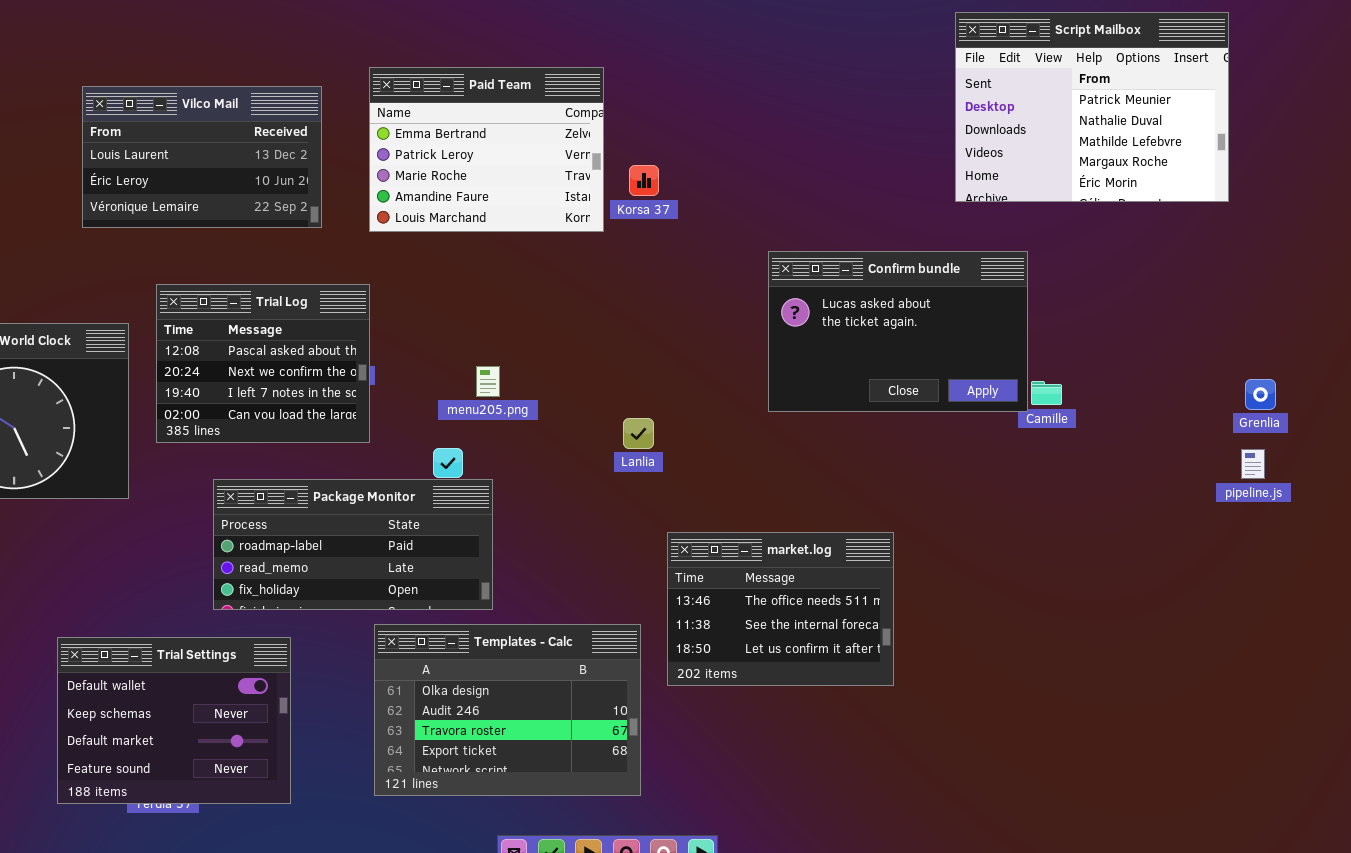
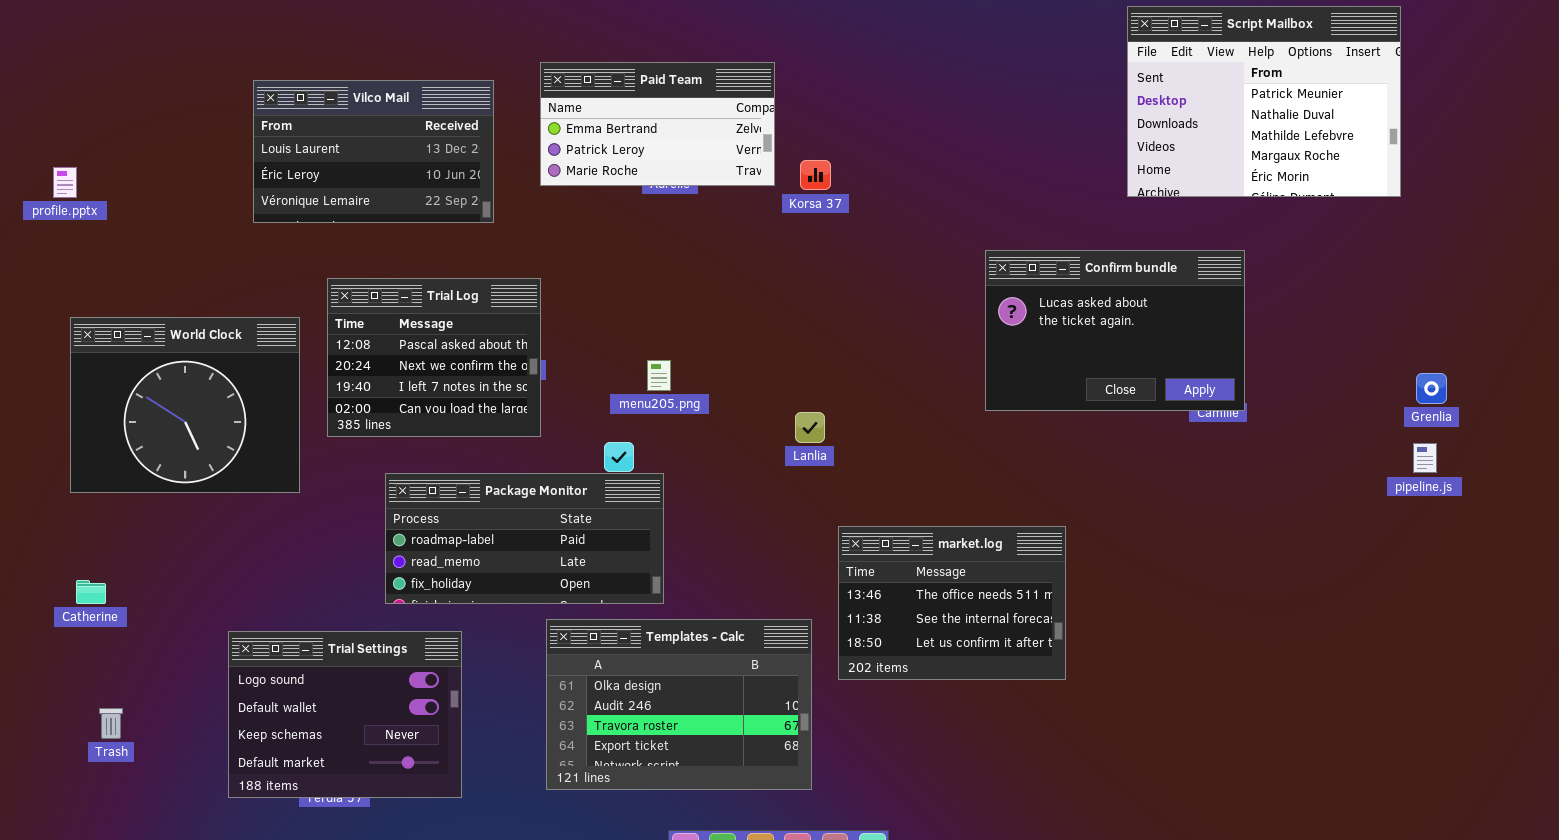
Paid Team: [369,67,604,232] -> [540,62,775,186], resized
Confirm bundle: [768,251,1028,412] -> [985,250,1245,411], moved
Trial Settings: [57,637,291,804] -> [228,631,462,798], scrolled up 1 row

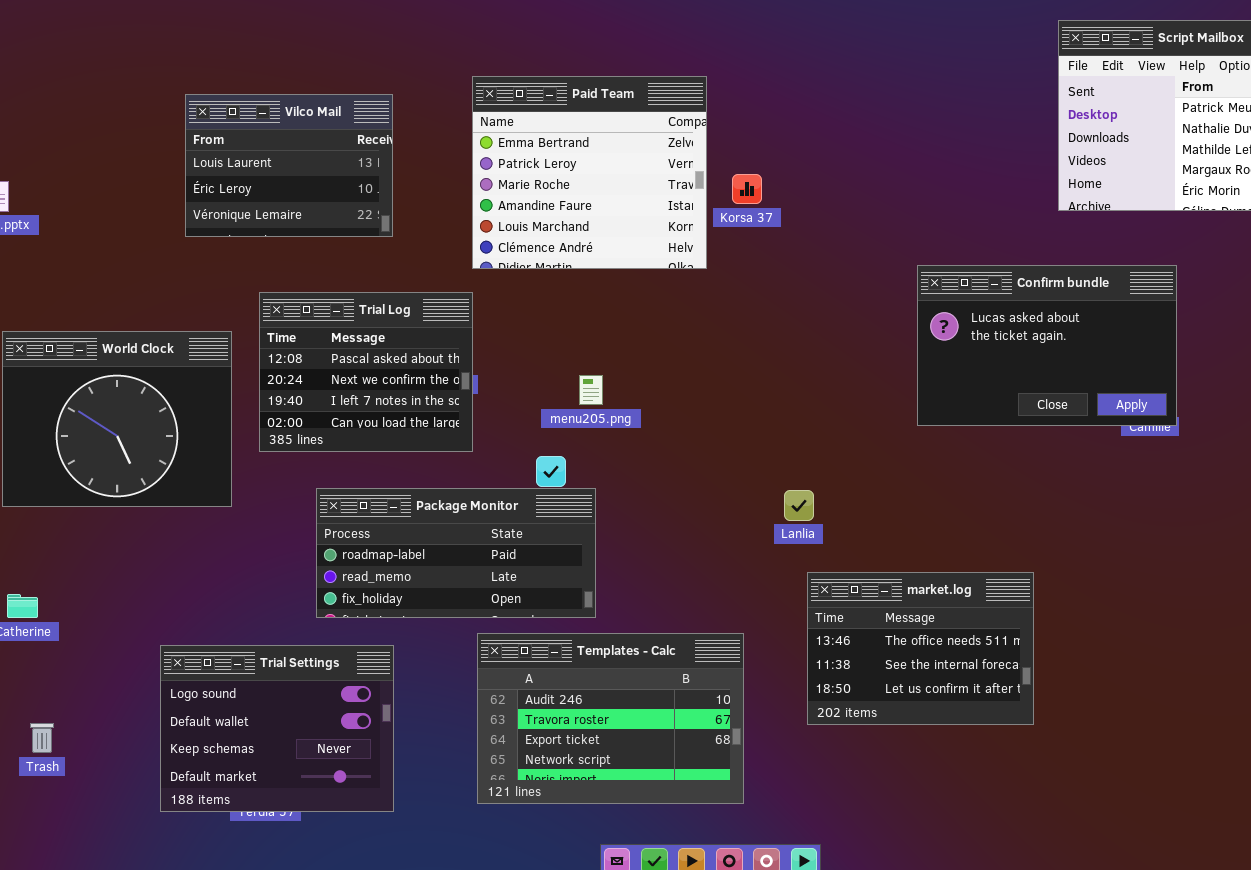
Paid Team: [540,62,775,186] -> [472,76,707,269], resized
Vilco Mail: [253,80,494,223] -> [185,94,393,237], resized
Lanlia: [795,412,825,443] -> [784,490,814,521], moved
market.log: [838,526,1066,680] -> [807,572,1034,725], moved
Templates - Calc: [546,619,812,790] -> [477,633,744,804], scrolled down 1 row

